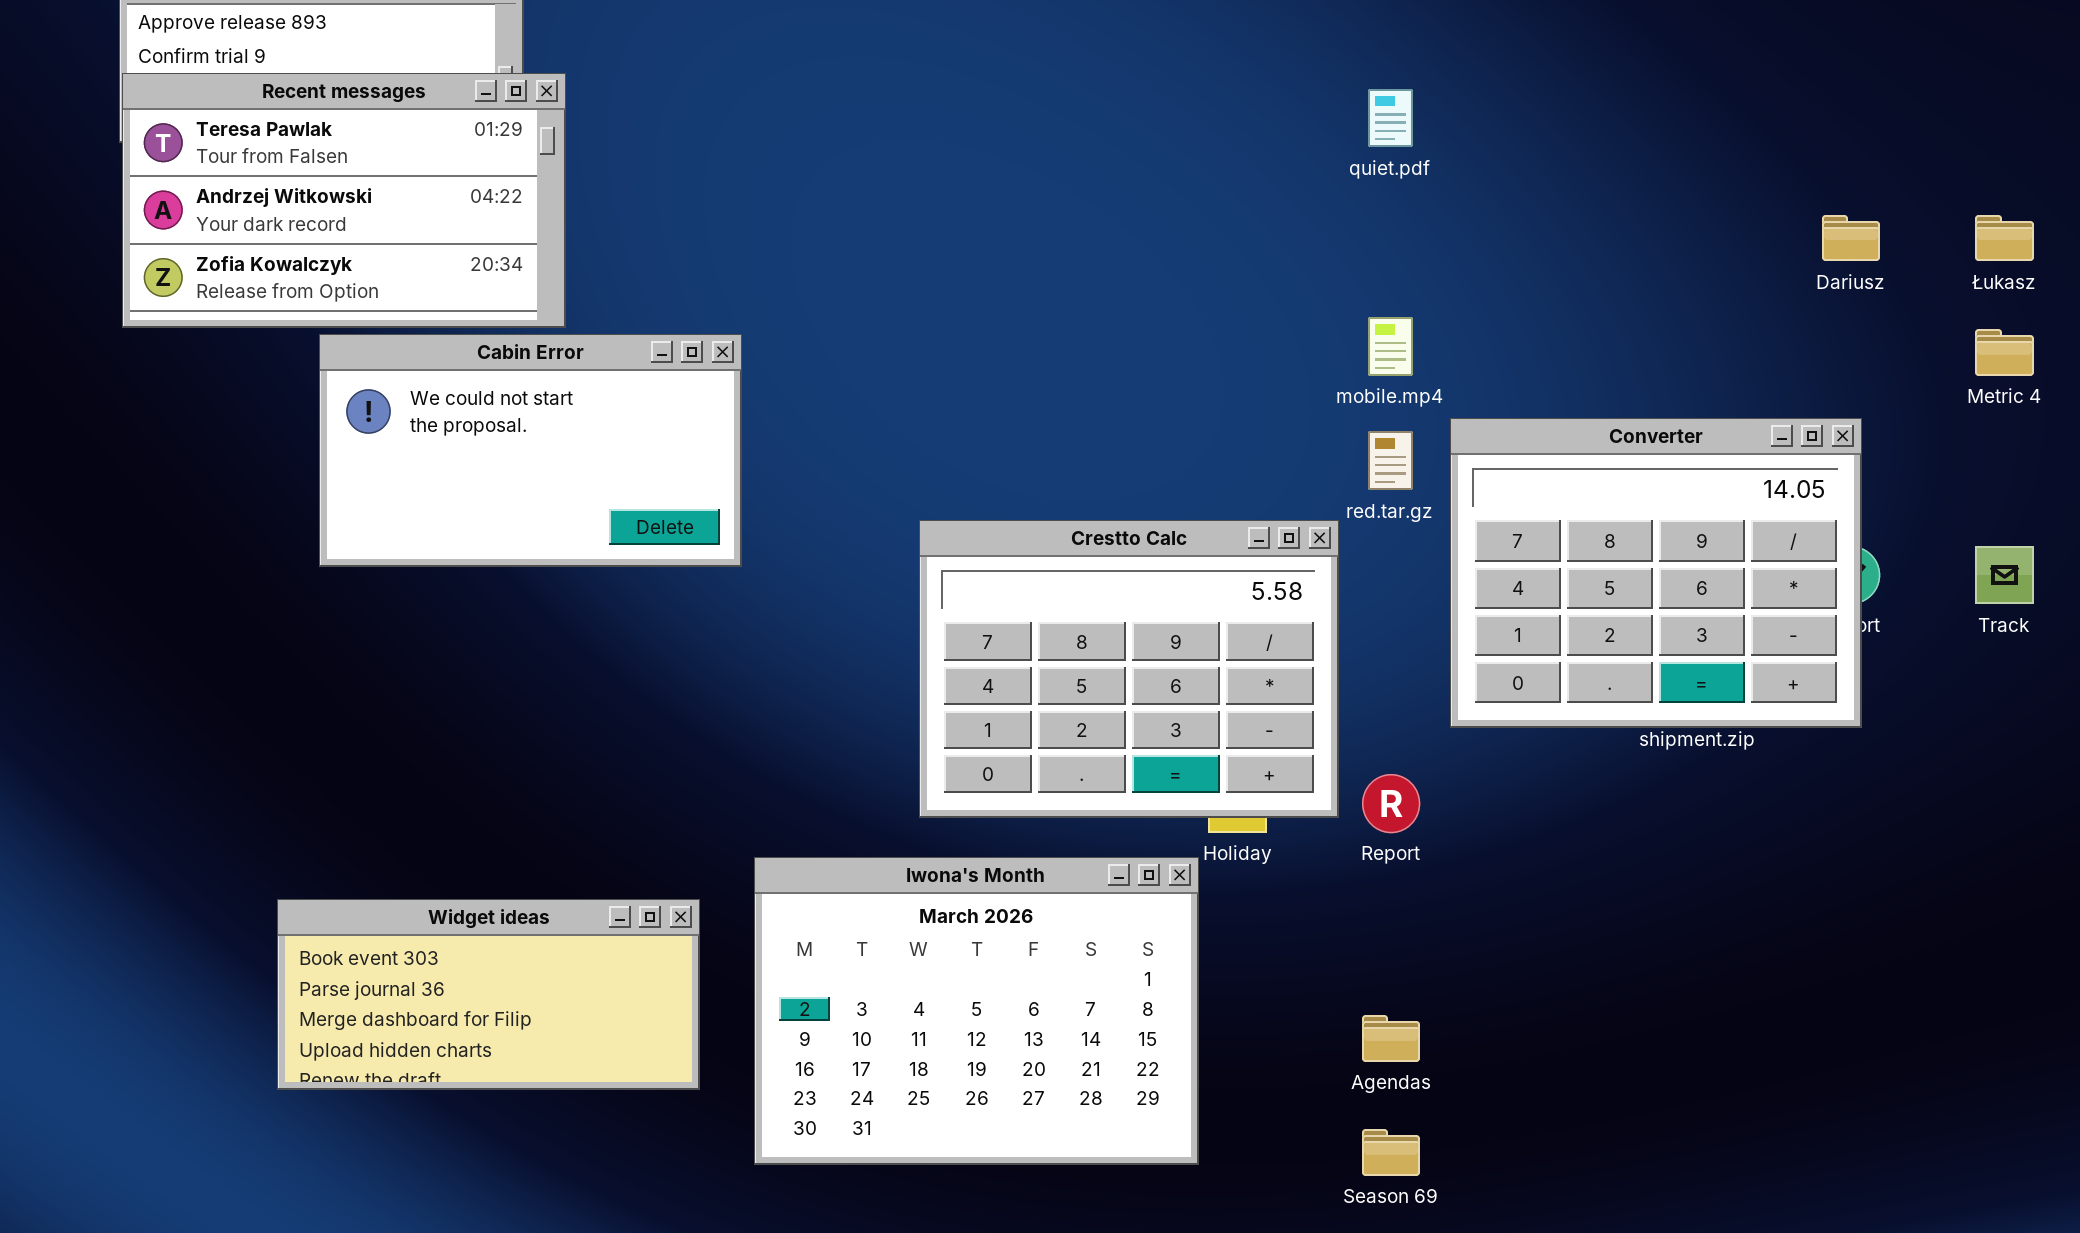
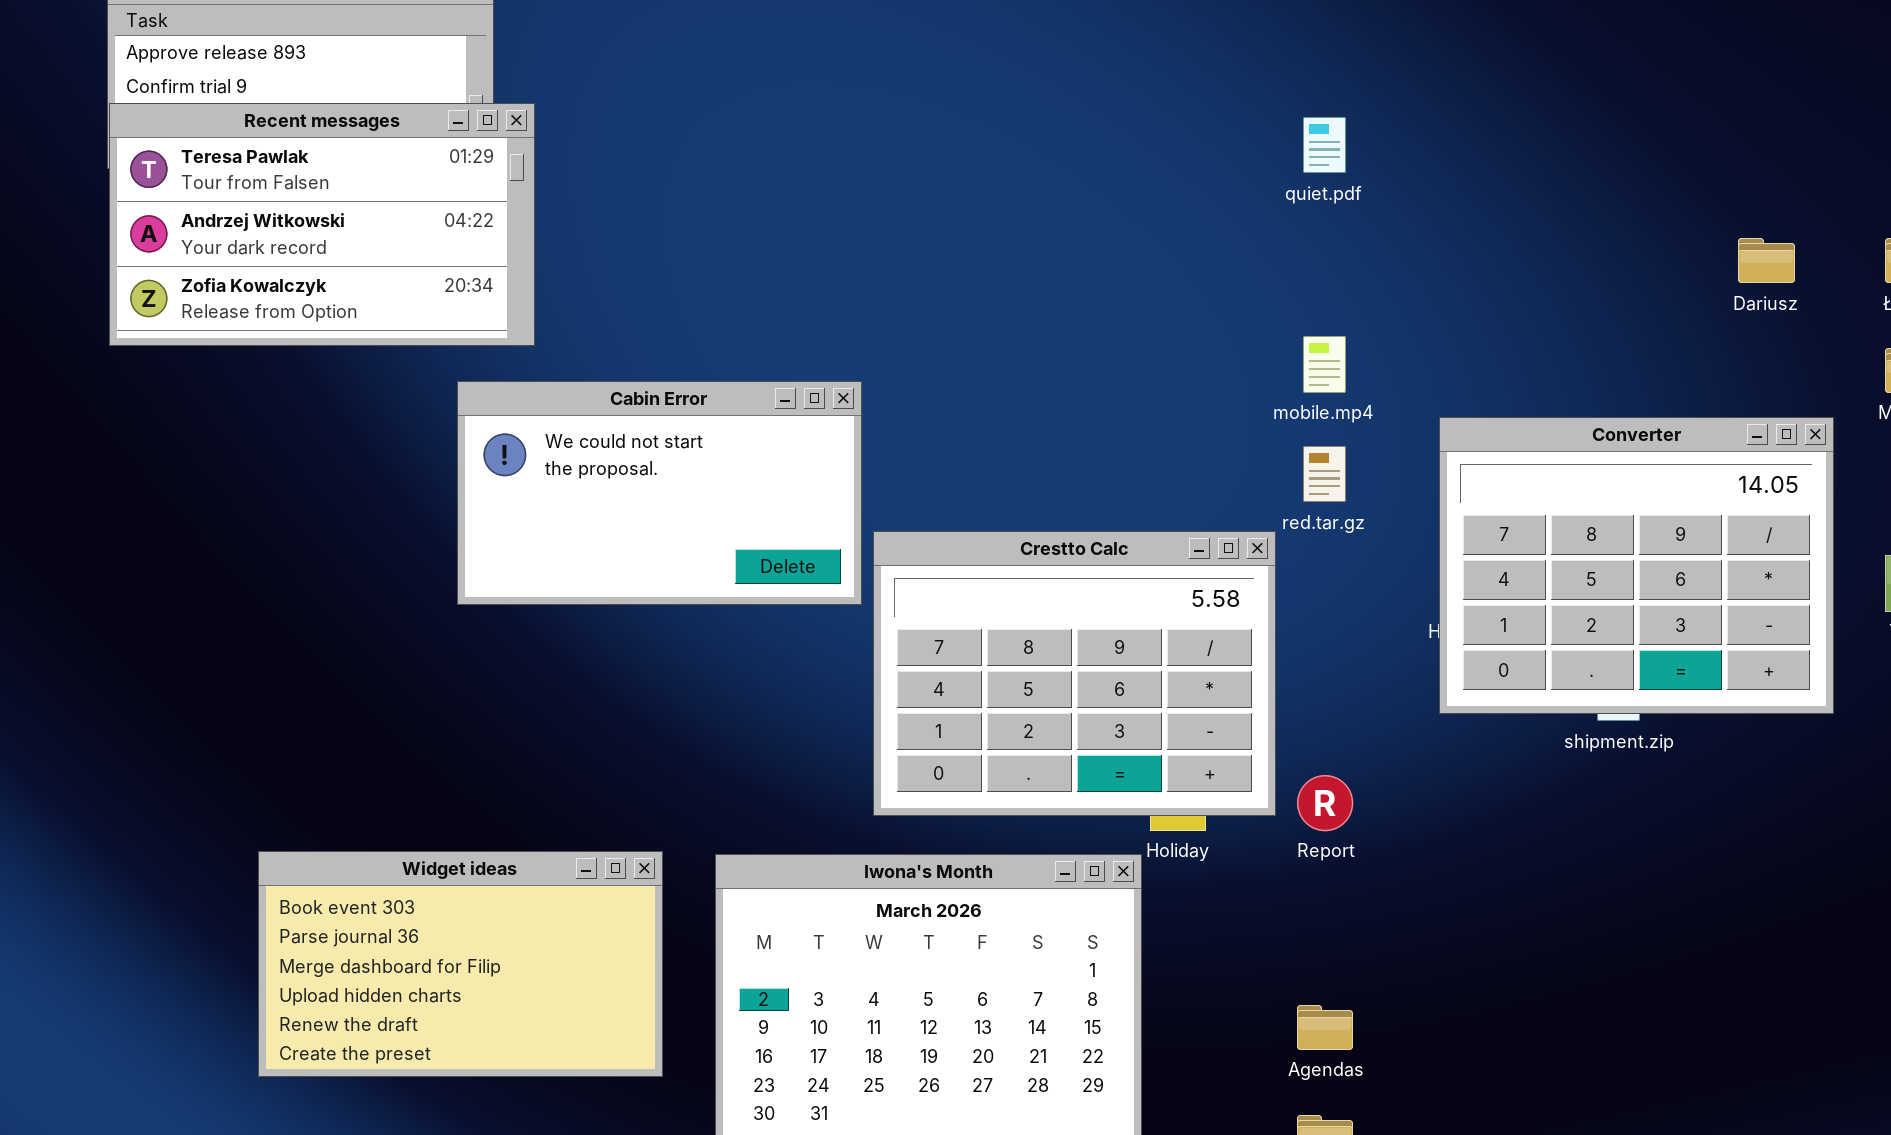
Cabin Error: [319,334,742,567] -> [457,381,862,605], moved
Converter: [1450,418,1862,728] -> [1439,417,1834,714], moved
Widget ideas: [277,899,700,1090] -> [258,851,663,1077], resized

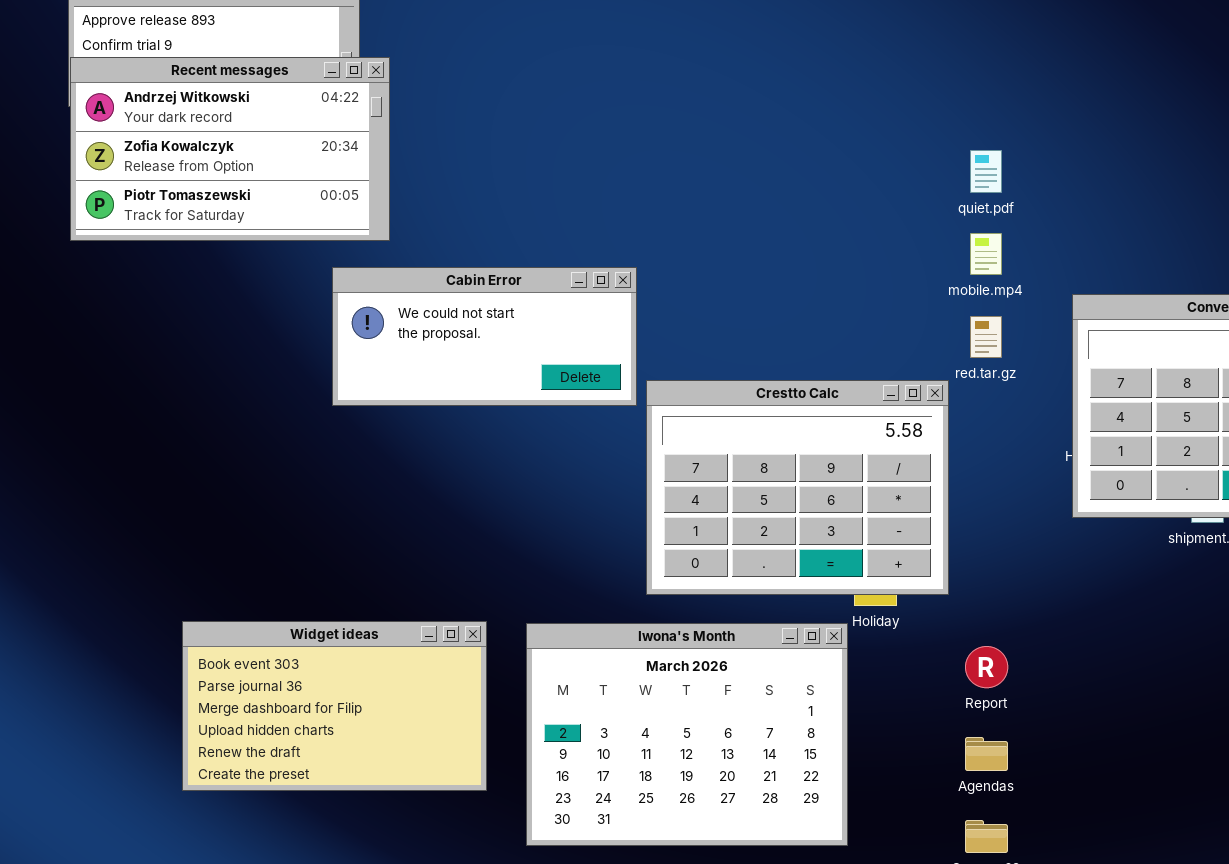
Recent messages: [109,103,535,346] -> [70,57,390,241], scrolled down 1 row
quiet.pdf: [1303,117,1346,173] -> [970,150,1002,193], moved
Cabin Error: [457,381,862,605] -> [332,267,637,406], resized
Report: [1297,775,1353,831] -> [965,646,1008,688], moved

